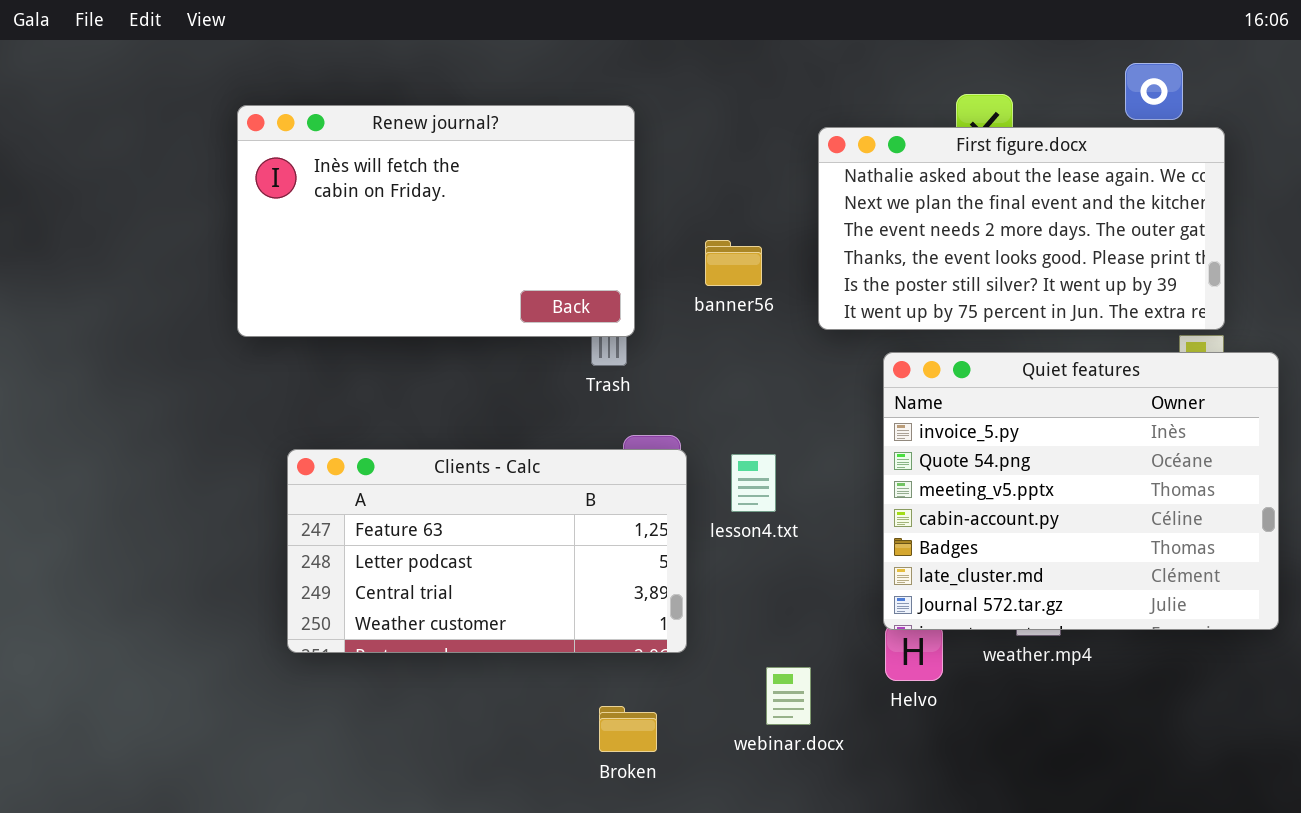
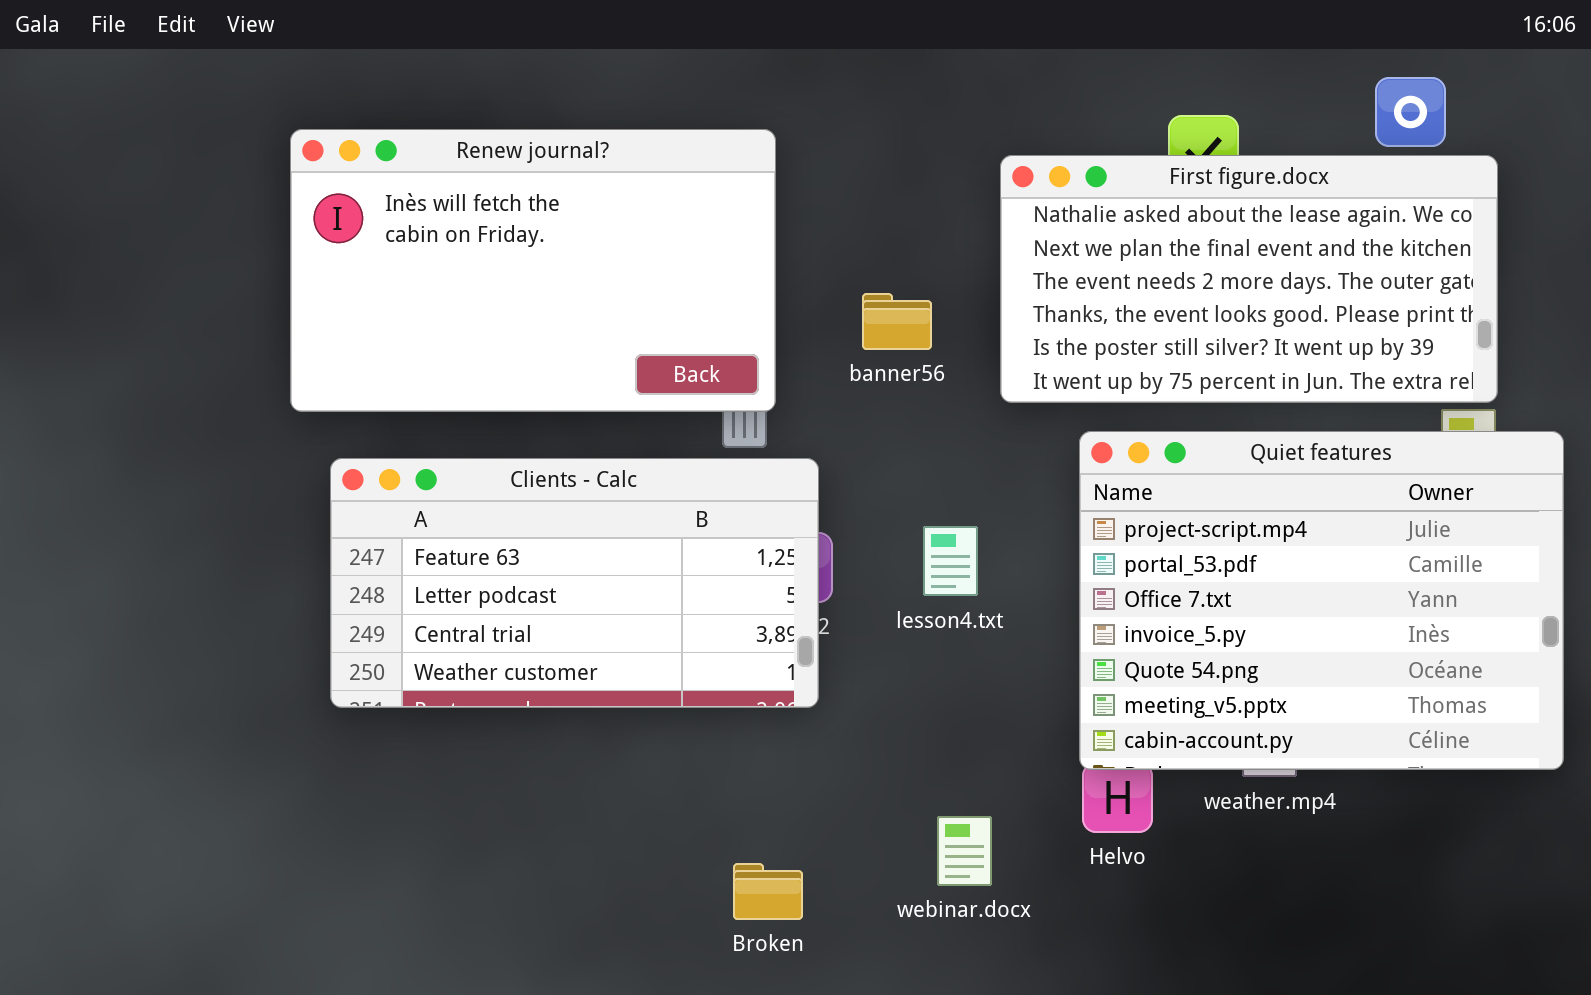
Quiet features: [883,352,1279,630] -> [1079,431,1564,770], scrolled up 3 rows
Clients - Calc: [287,449,687,653] -> [330,458,819,708], moved
lesson4.txt: [731,454,776,512] -> [923,526,978,596], moved

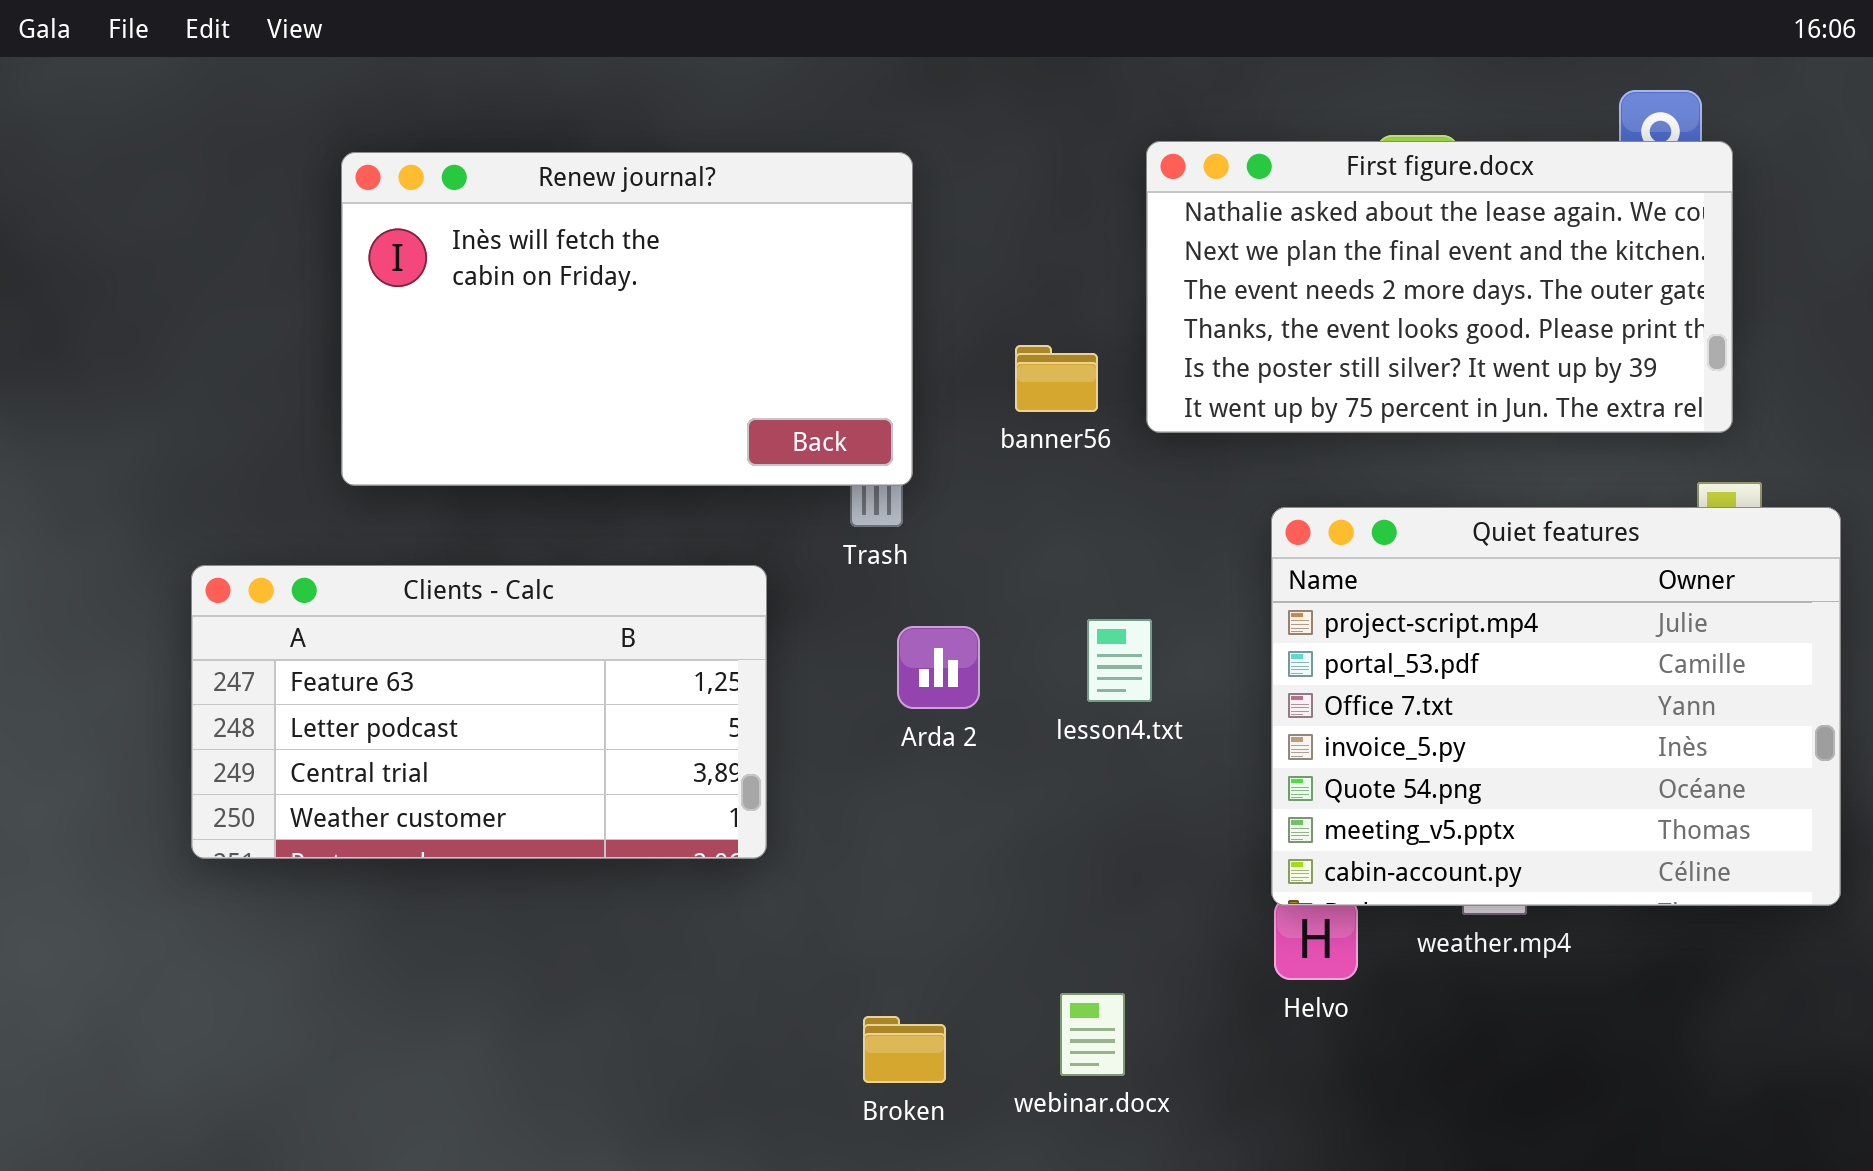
First figure.docx: [1000,155,1498,403] -> [1146,141,1733,433], moved
Clients - Calc: [330,458,819,708] -> [191,565,767,859], moved
webinar.docx: [937,816,992,886] -> [1060,993,1125,1076], moved

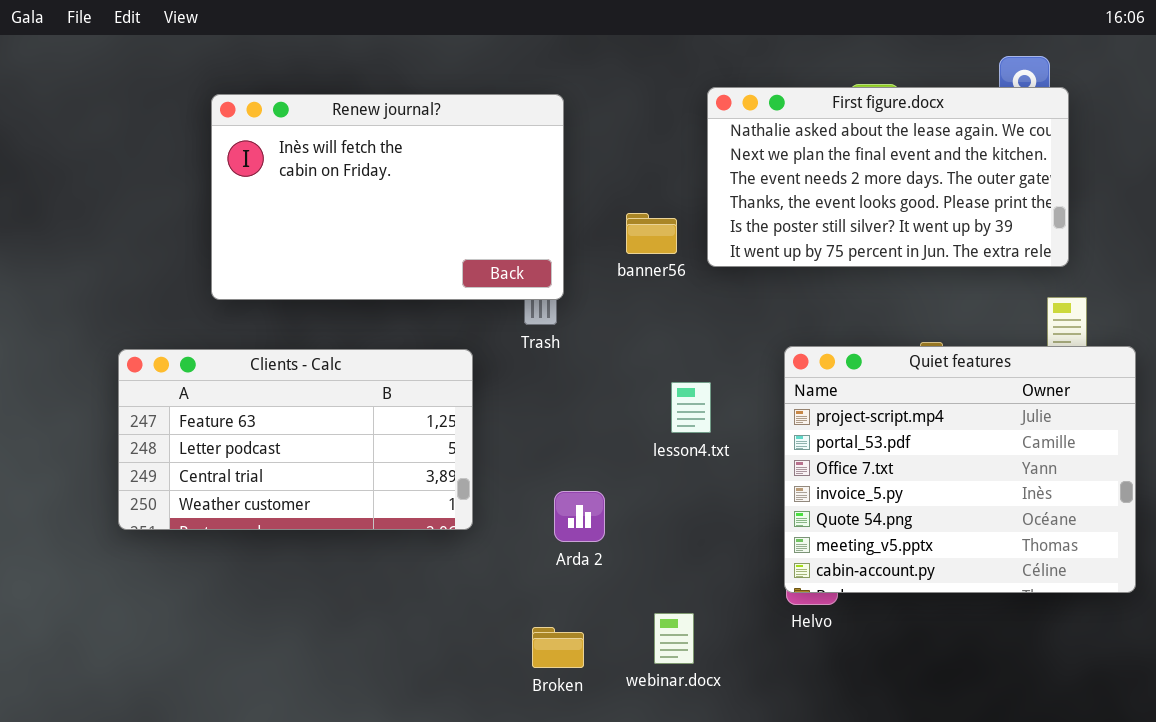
Quiet features: [1271,507,1841,906] -> [784,346,1136,593], moved
Arda 2: [897,626,980,709] -> [554,491,605,542], moved

